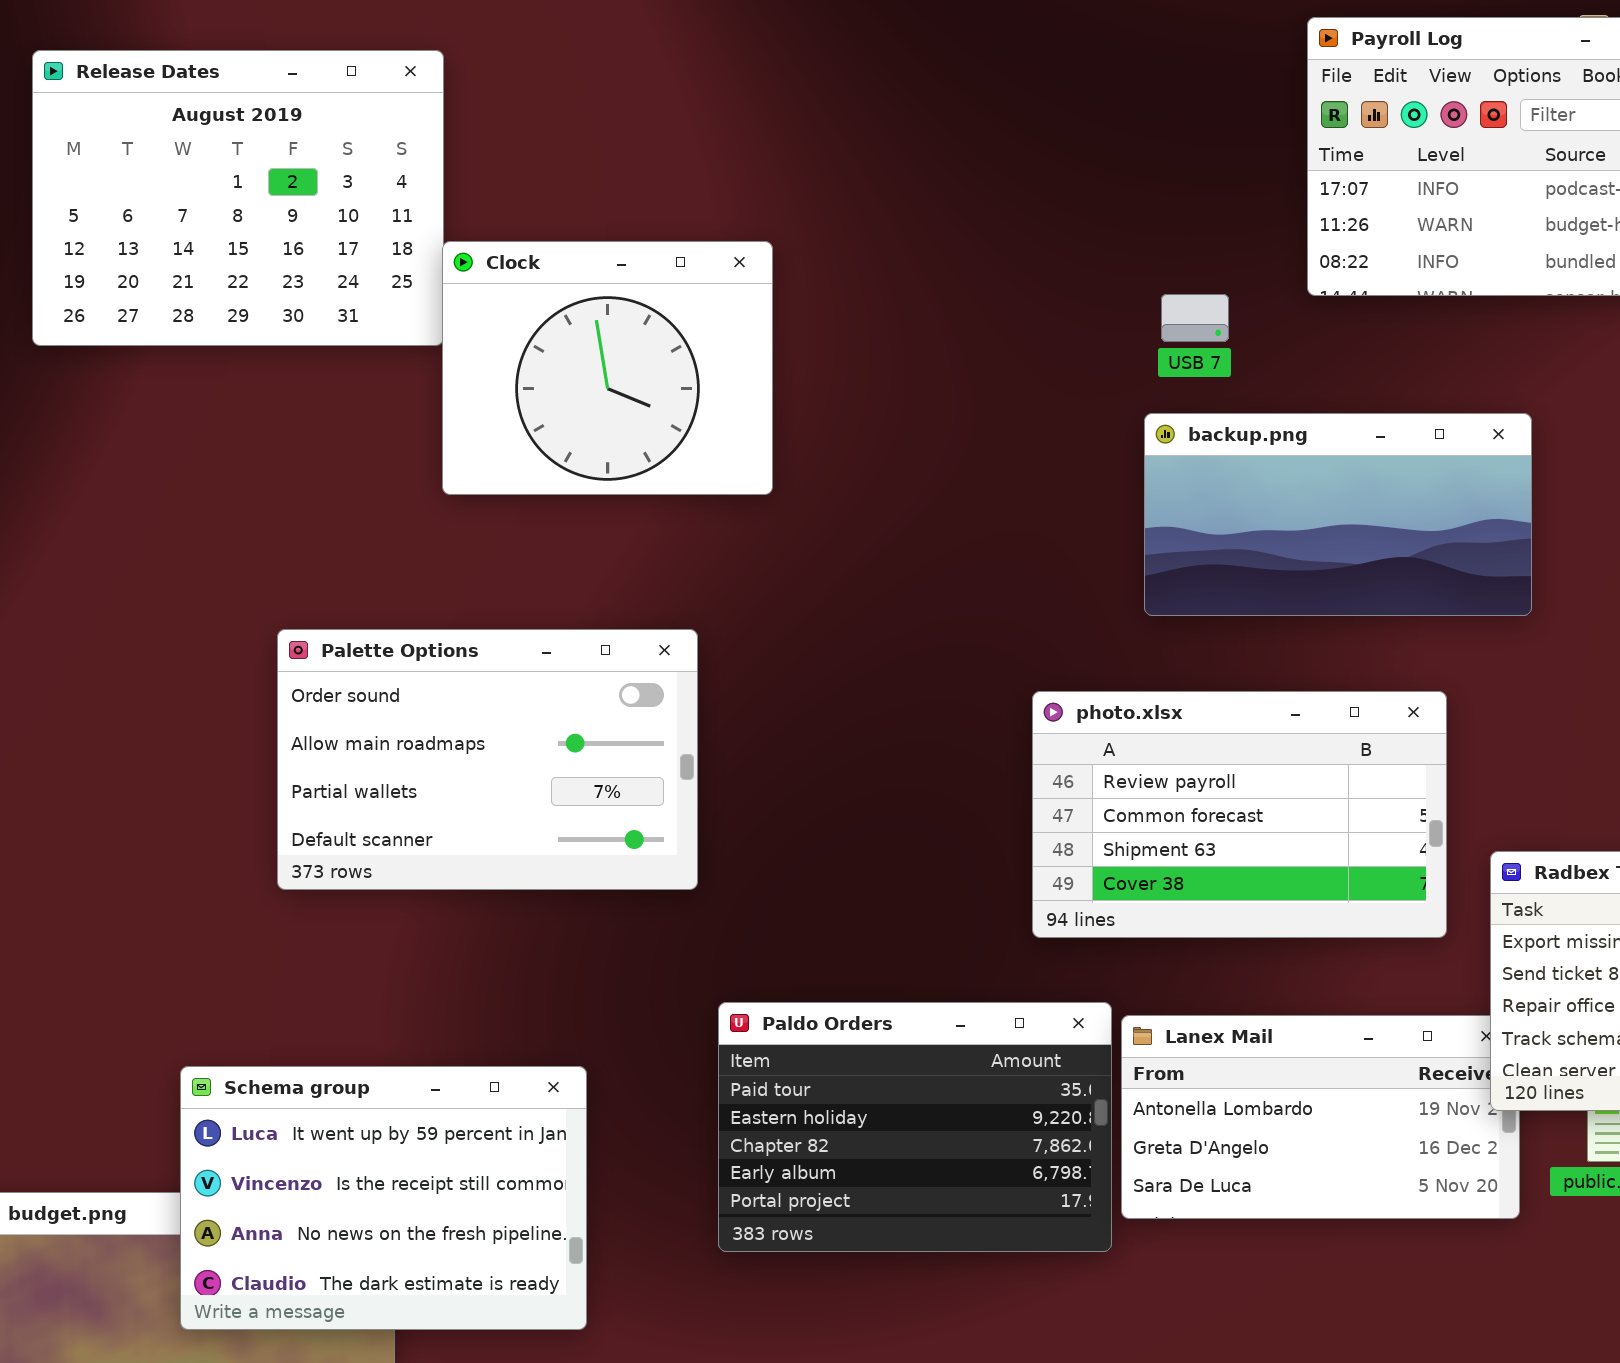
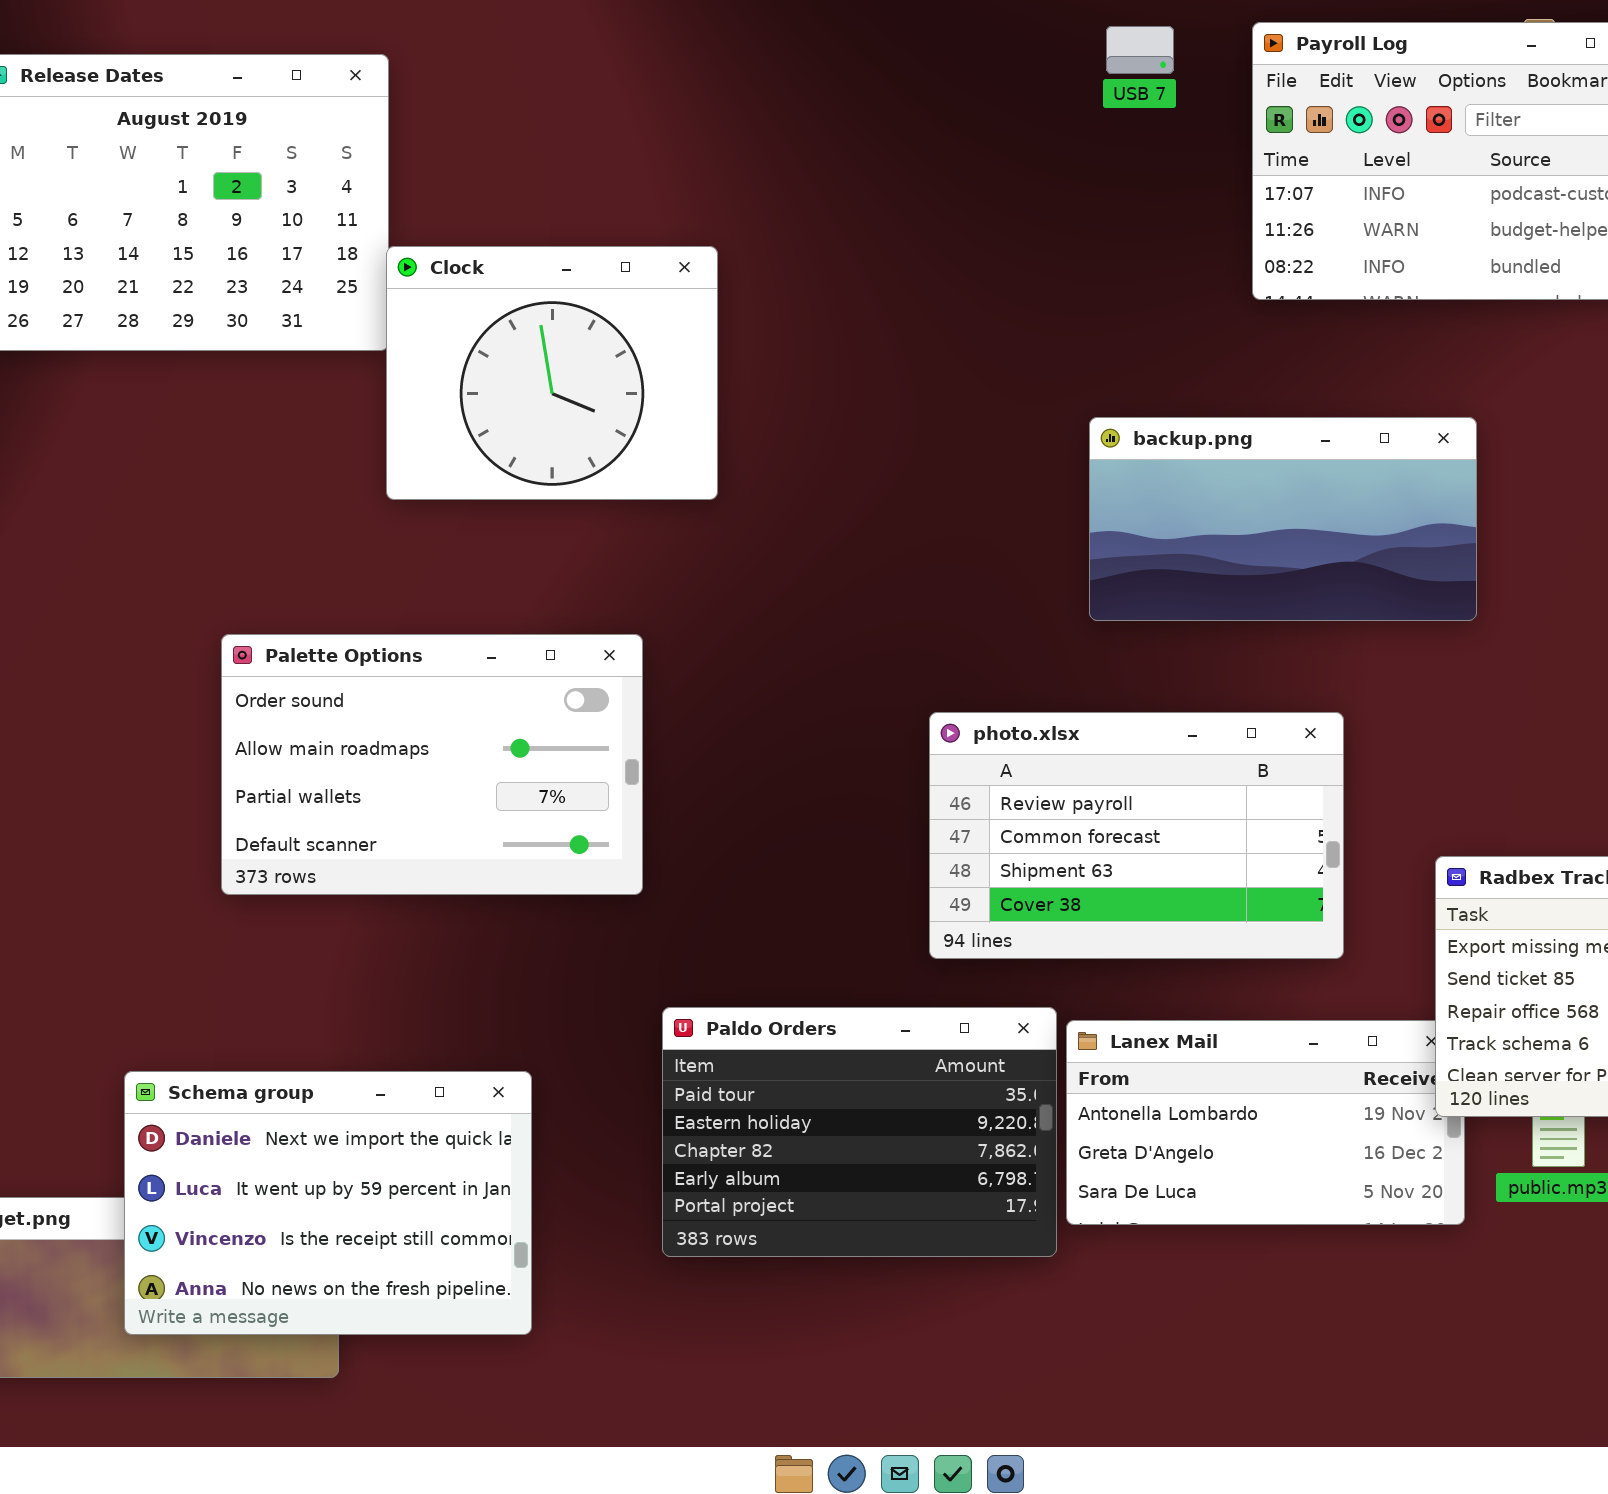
USB 7: [1161,294,1229,342] -> [1106,26,1174,74], moved
photo.xlsx: [1032,691,1447,938] -> [929,712,1344,959], moved
Schema group: [180,1066,587,1330] -> [124,1071,532,1335], scrolled up 1 row

